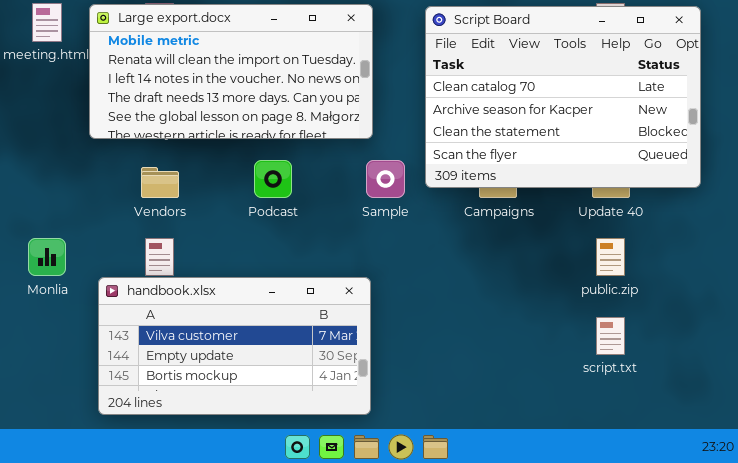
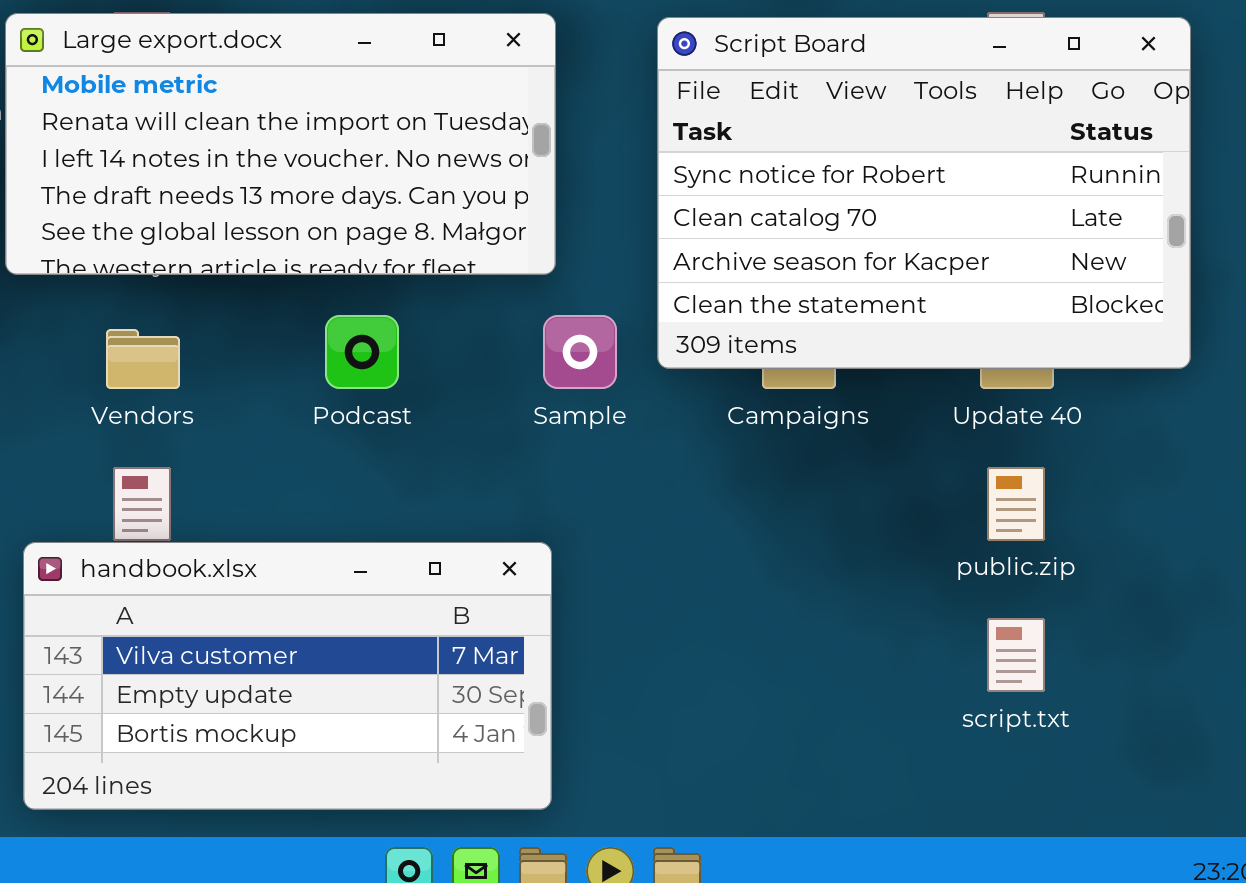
Script Board: [425,6,701,188] -> [657,17,1191,369], scrolled up 1 row

